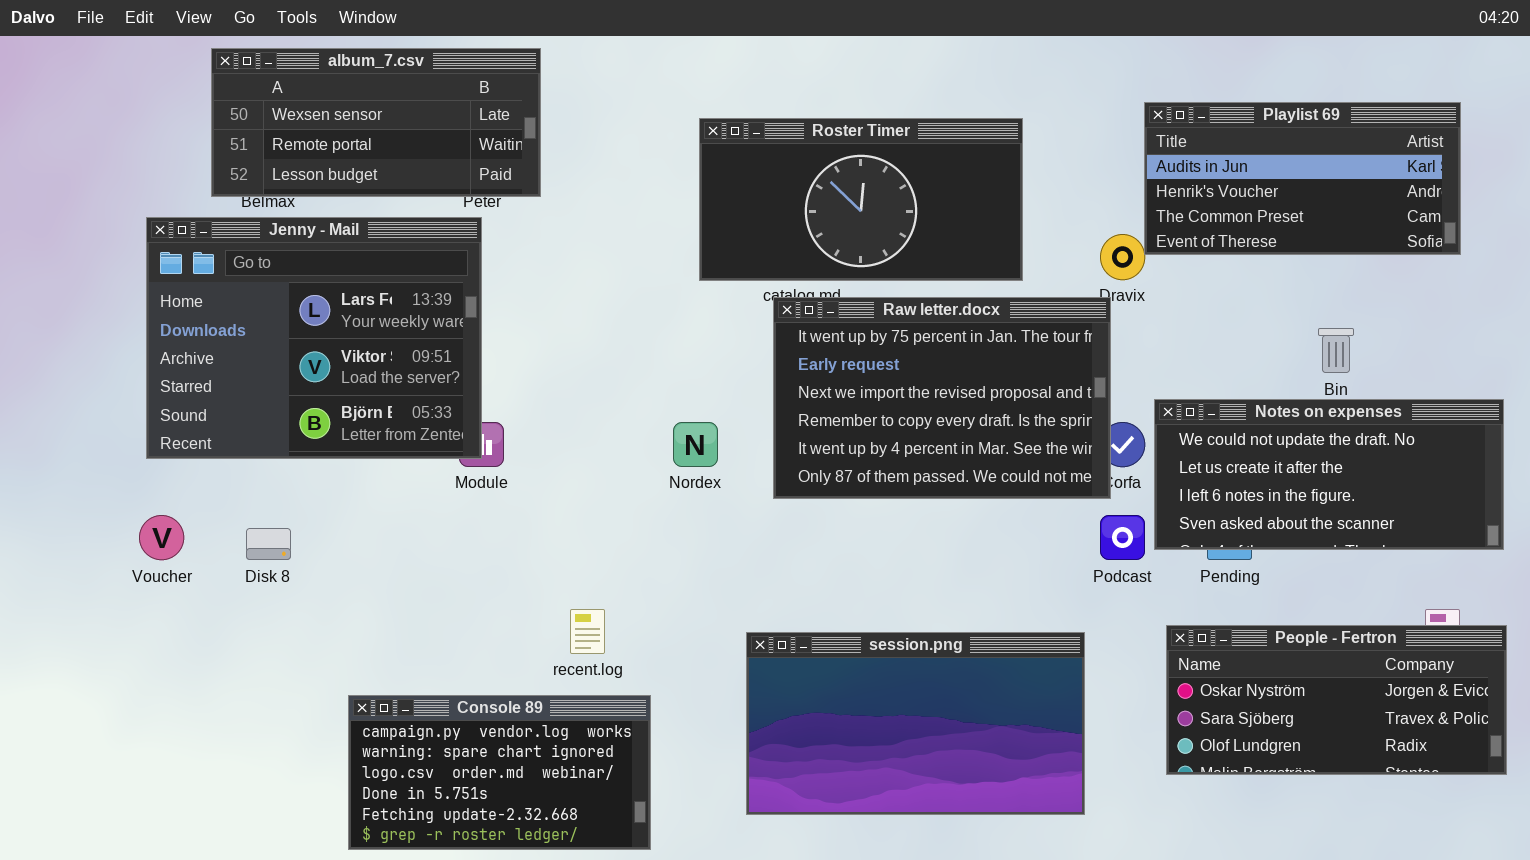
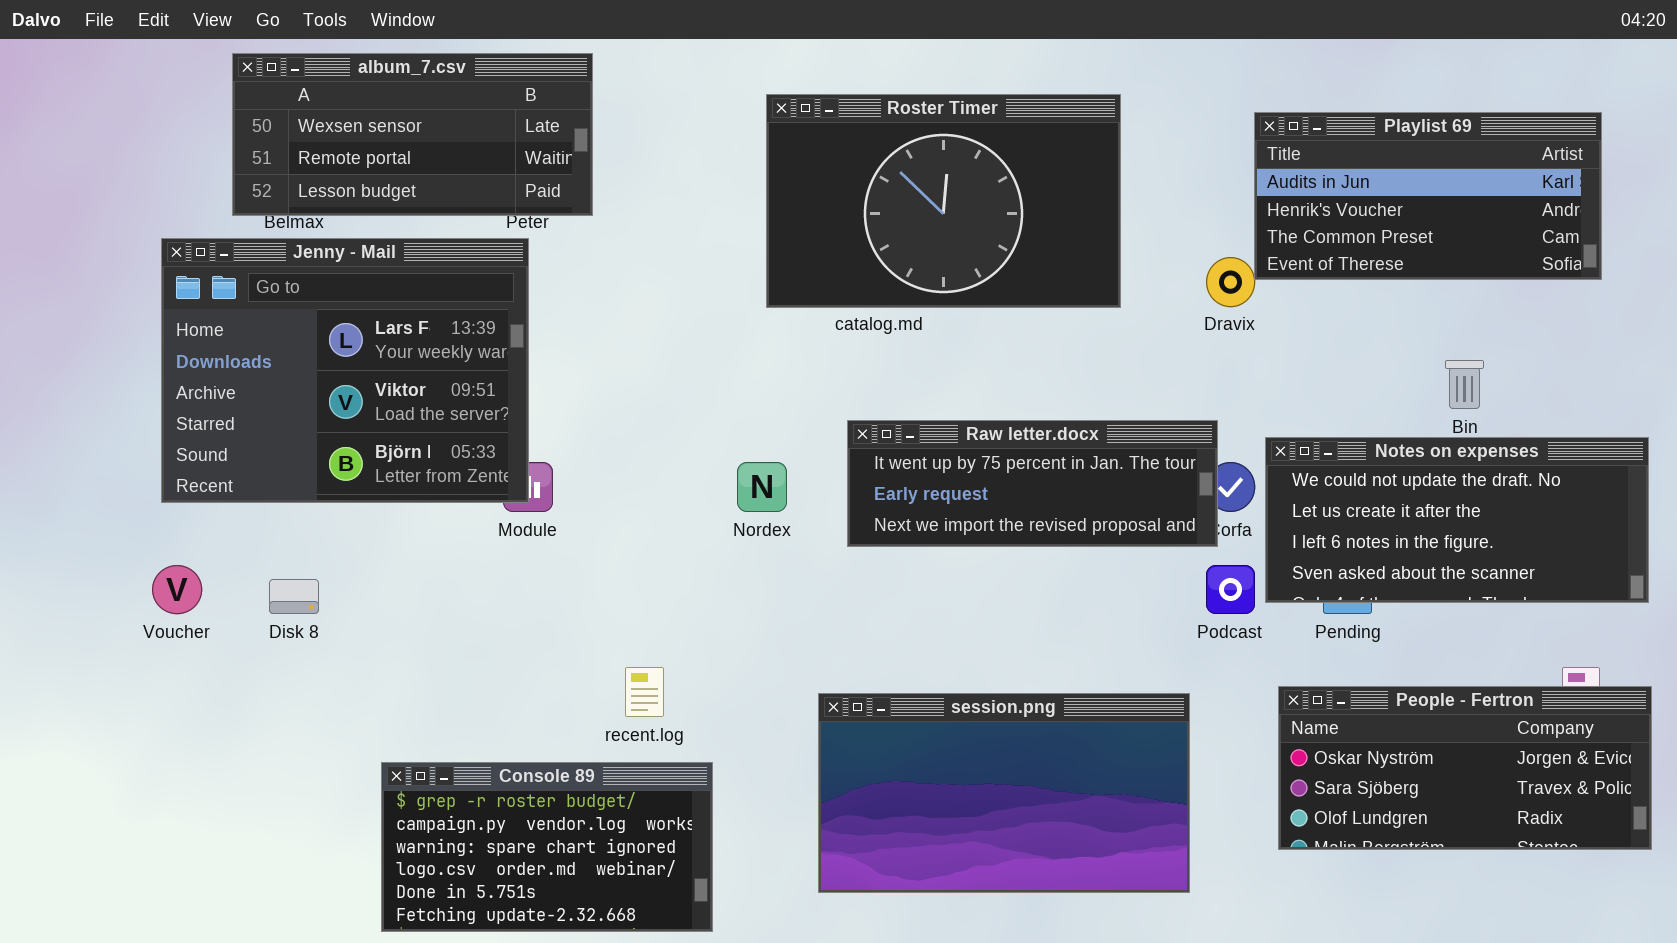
Roster Timer: [699,118,1023,281] -> [766,94,1121,308], resized
Raw letter.docx: [773,297,1111,499] -> [847,420,1218,547], resized
Console 89: [348,695,651,850] -> [381,762,713,932], scrolled up 1 row

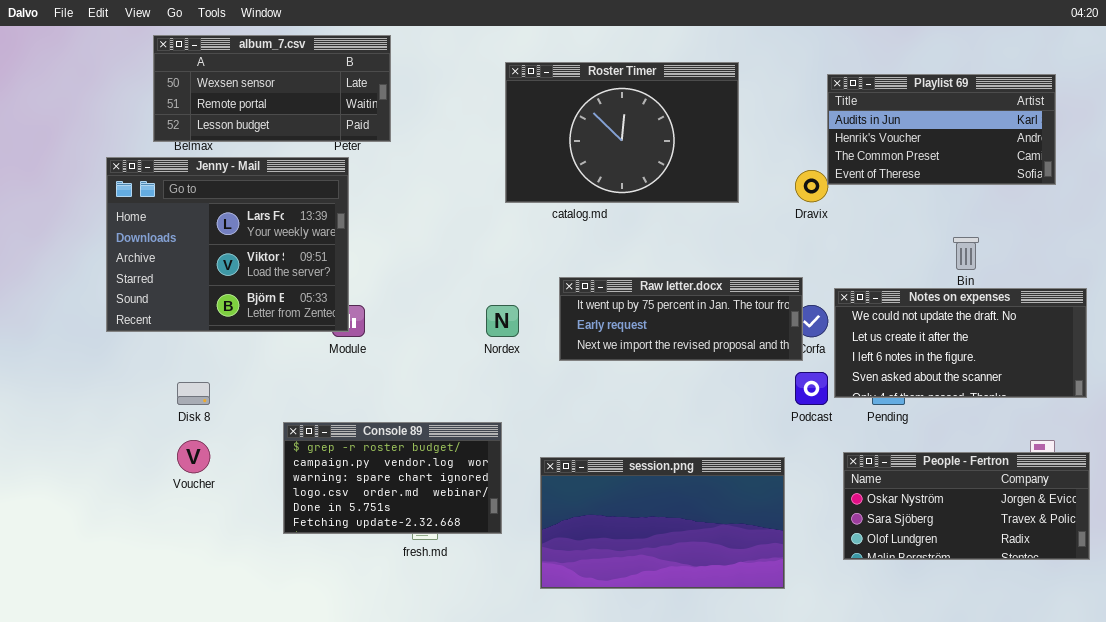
Voucher: [152,565,202,614] -> [177,440,210,473], moved
Console 89: [381,762,713,932] -> [283,422,502,534], moved

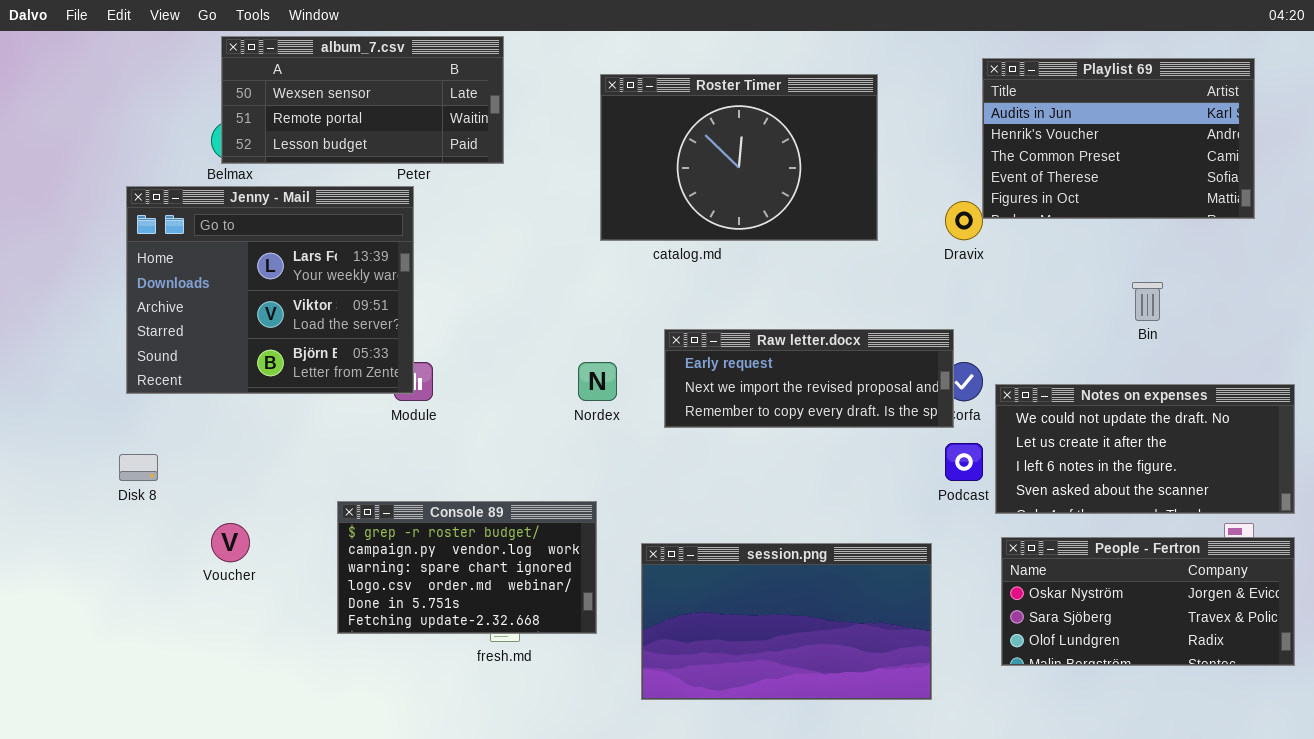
album_7.csv: [153,35,391,142] -> [221,36,504,164], moved
Playlist 69: [827,74,1056,185] -> [982,58,1255,219], resized
Raw letter.docx: [559,277,803,361] -> [664,329,954,428], scrolled down 1 row
Notes on expenses: [834,288,1087,398] -> [995,384,1295,514], moved
Disk 8: [177,382,210,405] -> [119,454,158,481], moved

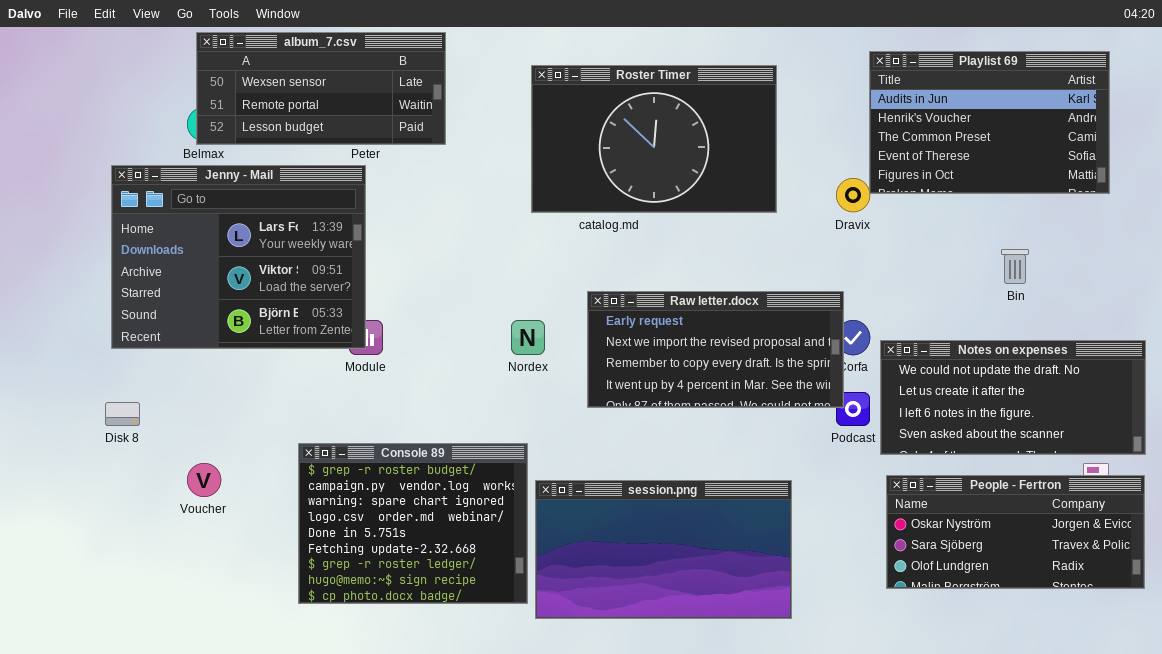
Raw letter.docx: [664,329,954,428] -> [587,291,844,408], resized
Console 89: [337,501,597,634] -> [298,443,528,604], resized
session.png: [641,543,932,700] -> [535,480,792,619], moved

